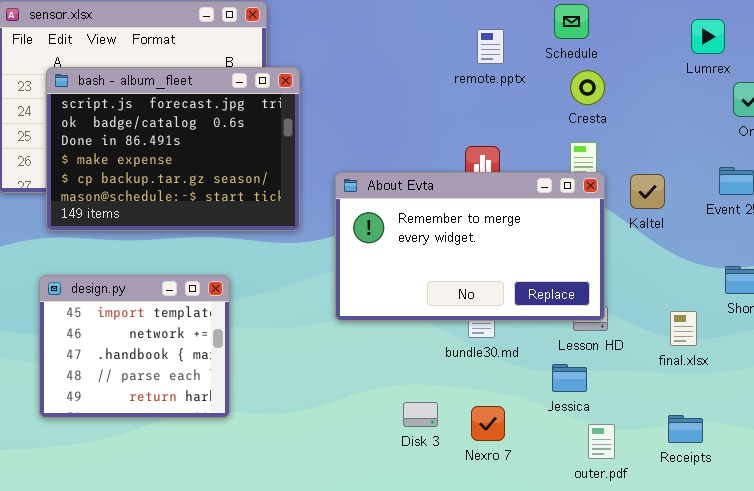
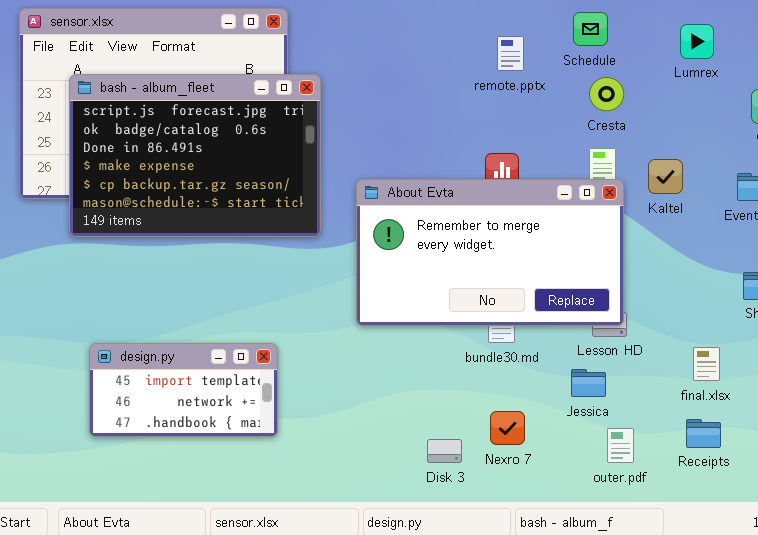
Lumrex: [691,19,725,54] -> [680,24,714,59], moved
Kaltel: [630,174,665,209] -> [648,159,683,194], moved
design.py: [39,275,230,418] -> [89,343,278,437], moved, resized
final.xlsx: [670,311,697,346] -> [693,347,720,381], moved
Disk 3: [403,402,438,427] -> [427,439,462,463], moved

